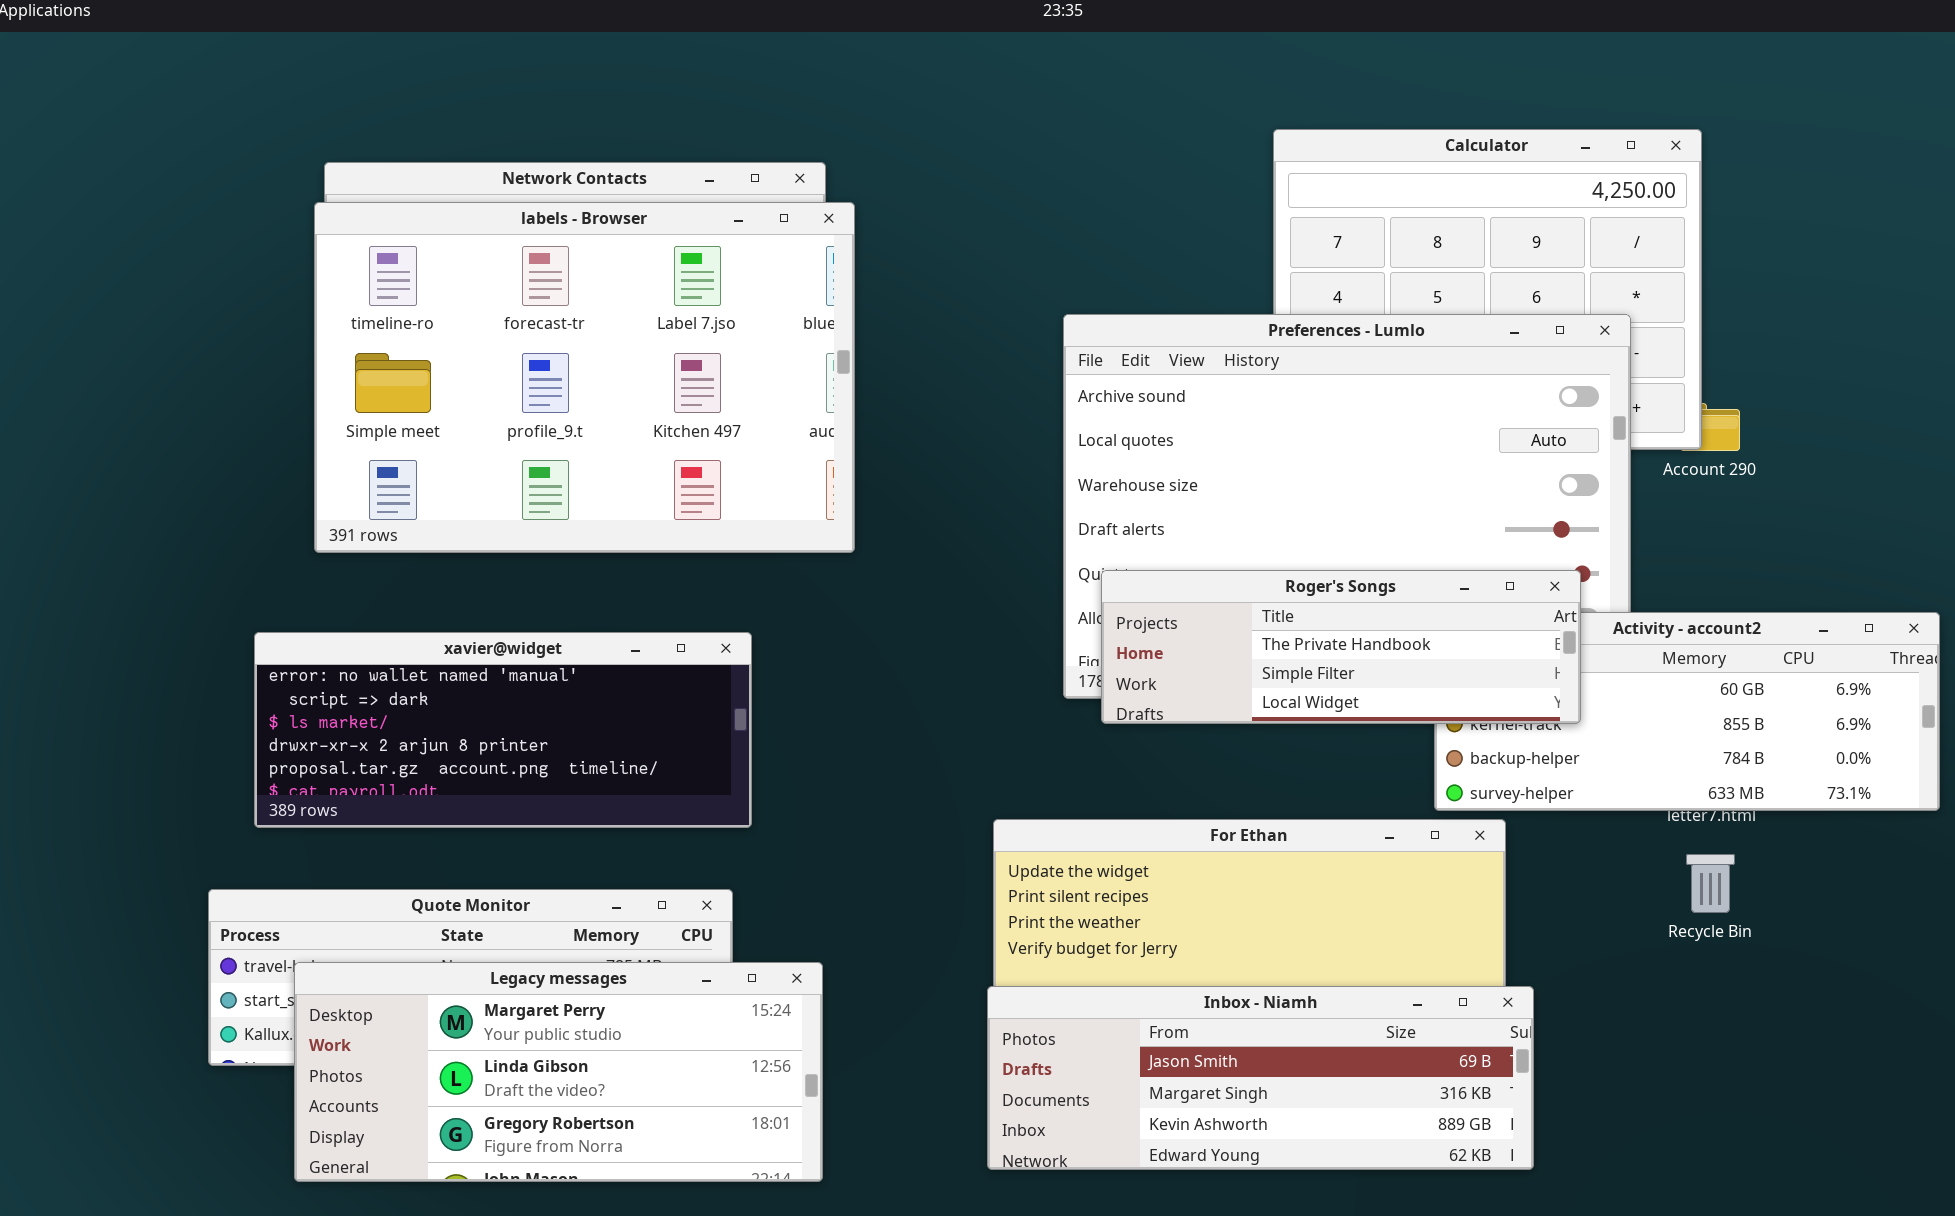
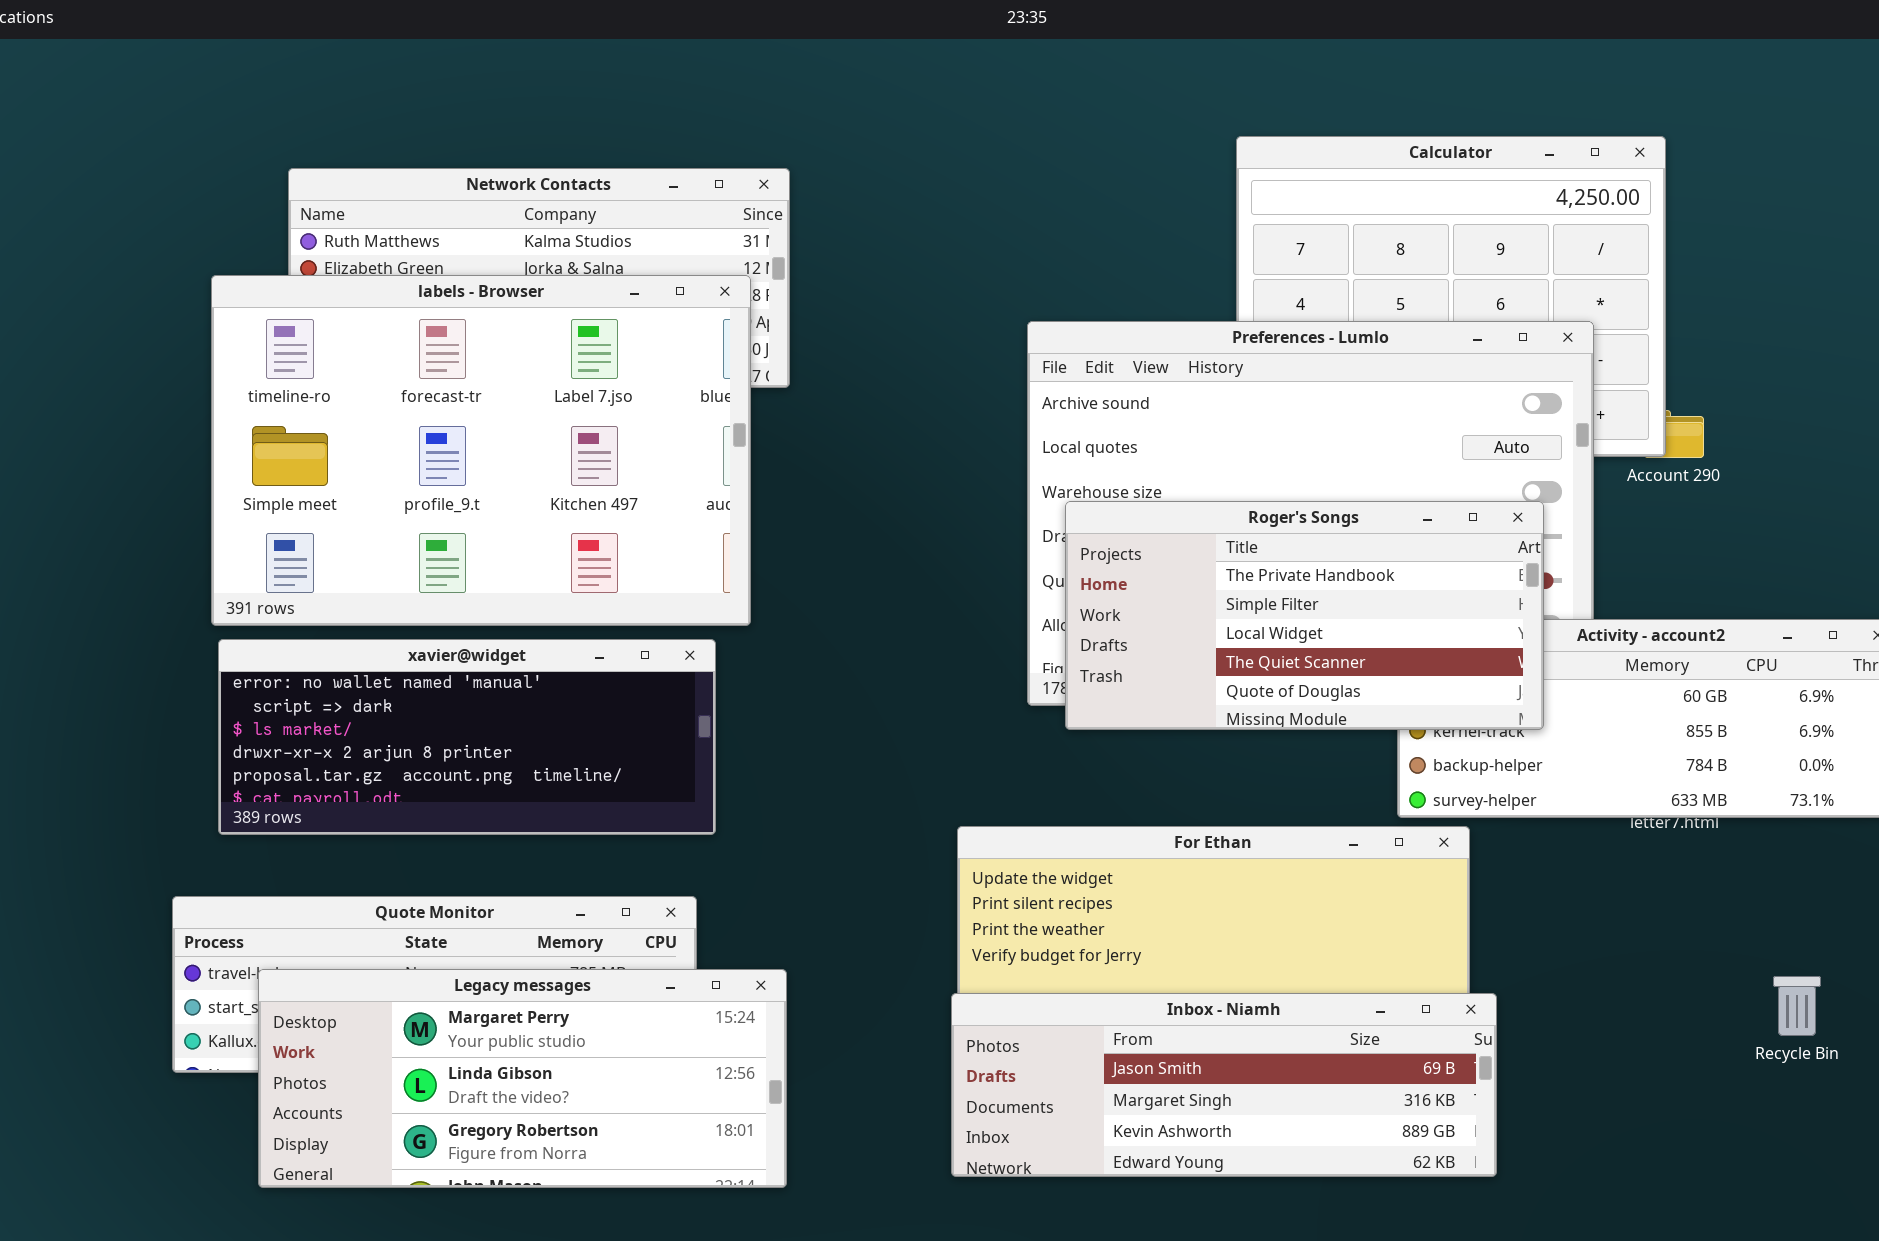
labels - Browser: [314,202,855,553] -> [211,275,751,626], moved
Roger's Songs: [1101,570,1581,724] -> [1065,501,1544,730], resized
Recycle Bin: [1686,854,1735,913] -> [1773,976,1821,1036], moved

